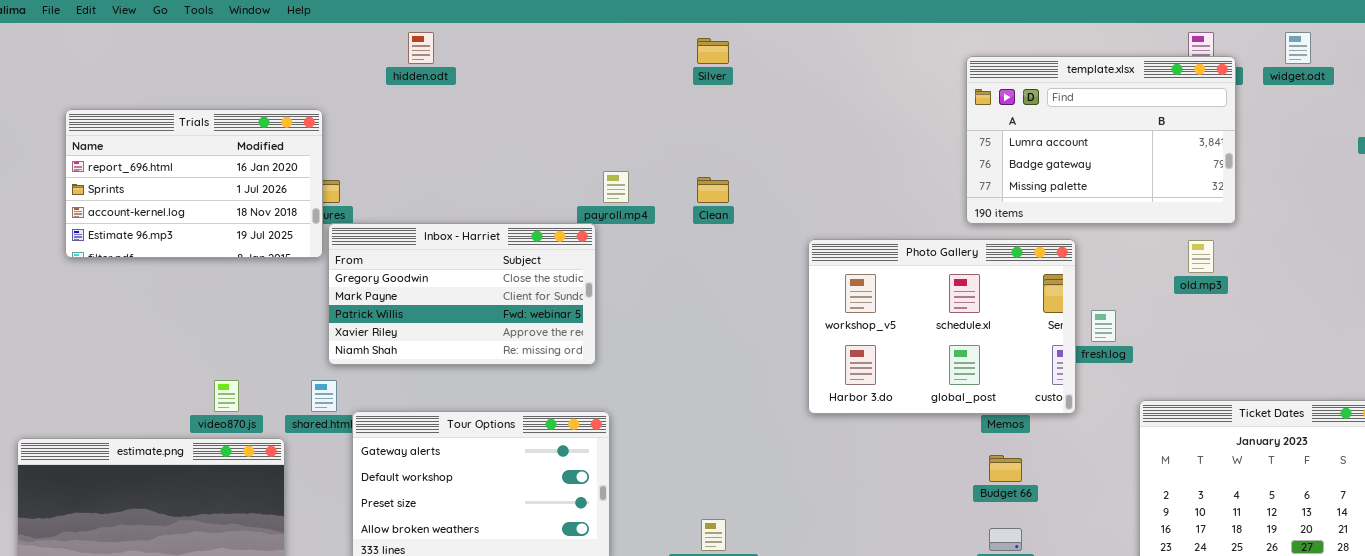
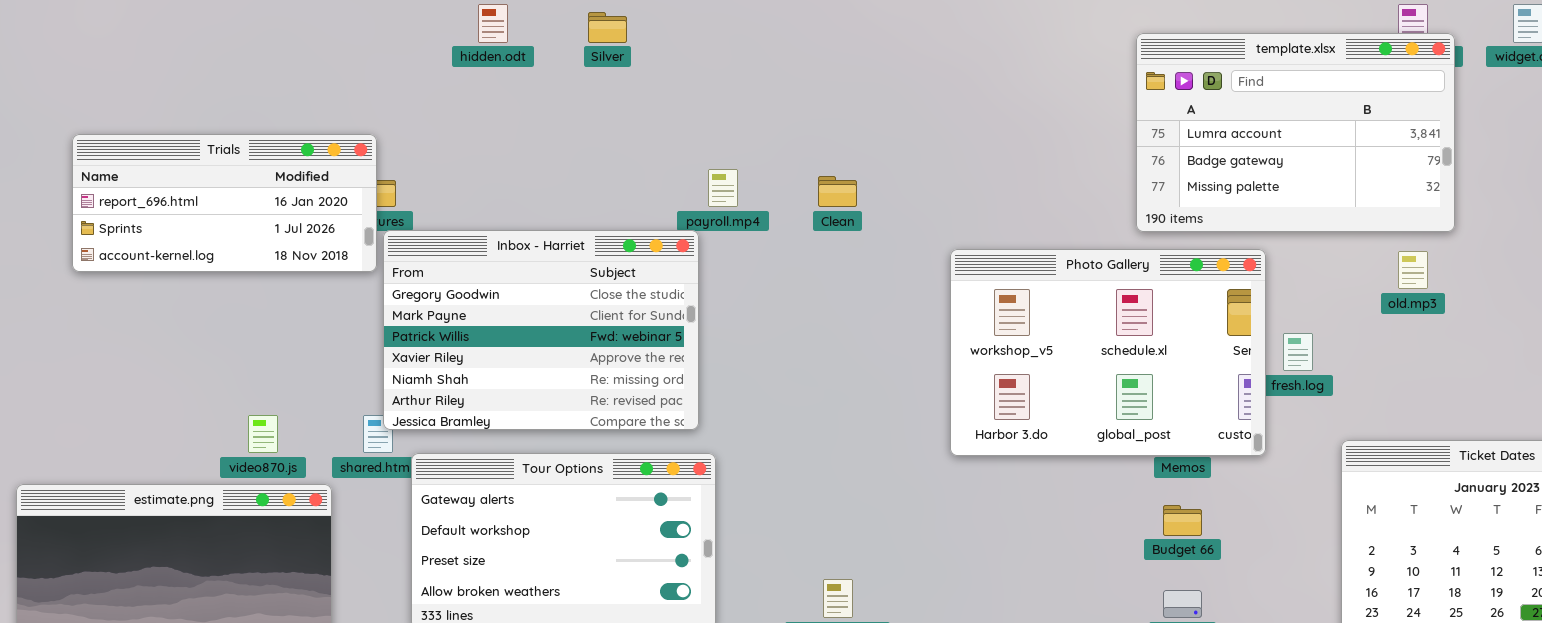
Silver: [697,38,729,64] -> [588,12,627,43], moved
Trials: [65,109,323,258] -> [72,134,377,272], resized
Inbox - Harriet: [328,223,596,365] -> [383,230,699,430], resized

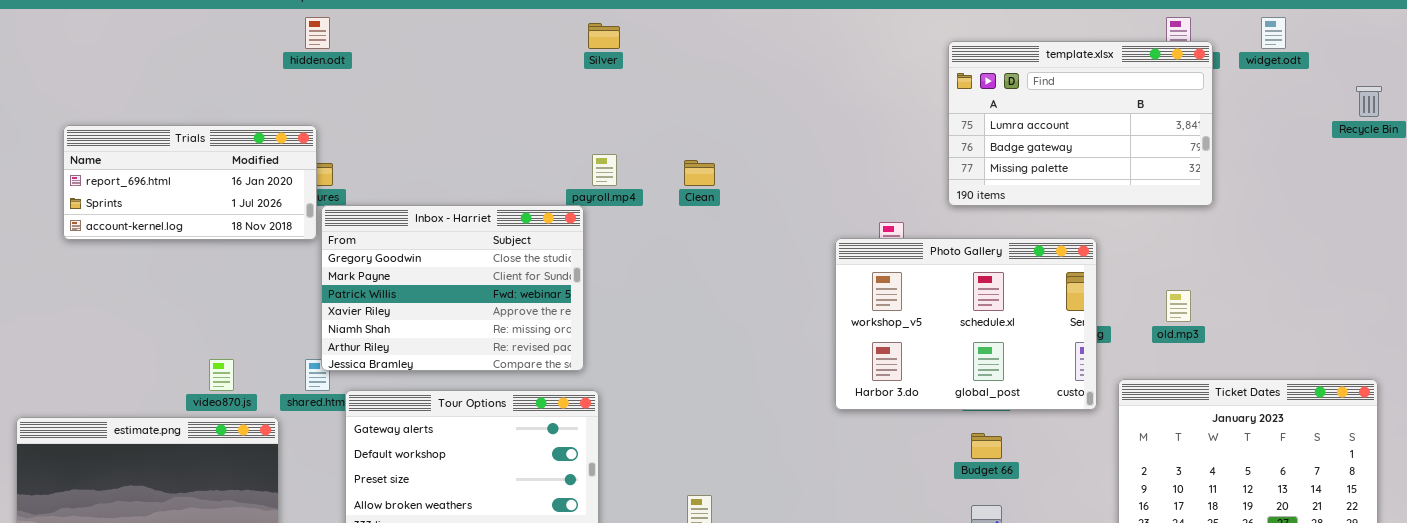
hidden.odt: [478,4,508,43] -> [305,17,330,49], moved
Silver: [588,12,627,43] -> [588,23,620,49], moved
Photo Gallery: [950,249,1266,456] -> [835,238,1097,410], moved
old.mp3: [1398,251,1428,289] -> [1166,290,1191,322], moved

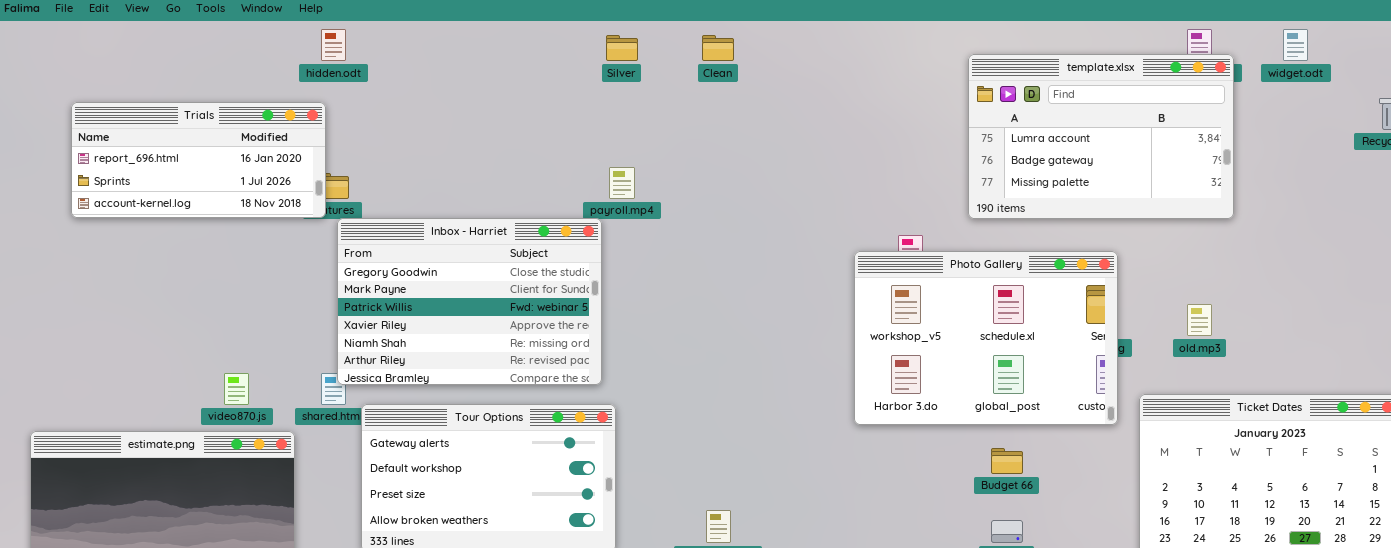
Trials: [63,125,317,240] -> [71,102,326,218], moved
Clean: [684,160,715,186] -> [702,35,734,61], moved

